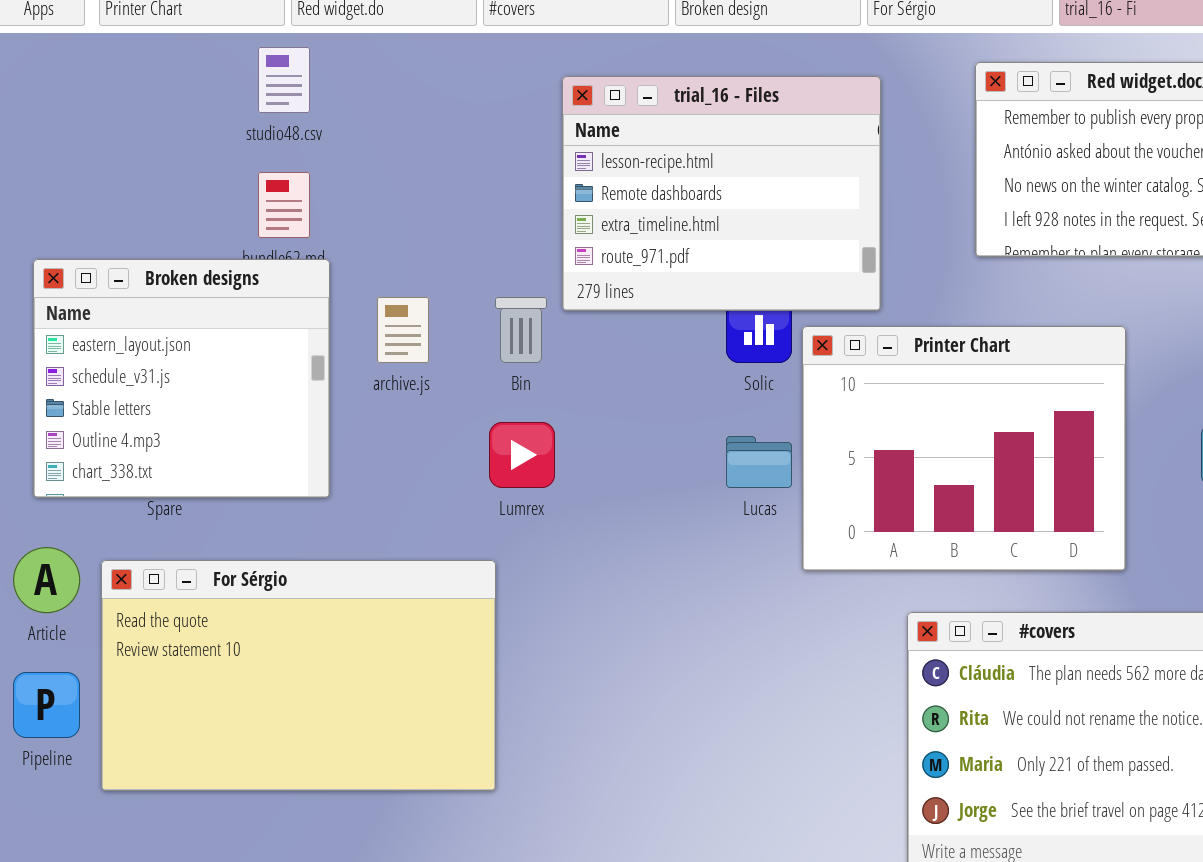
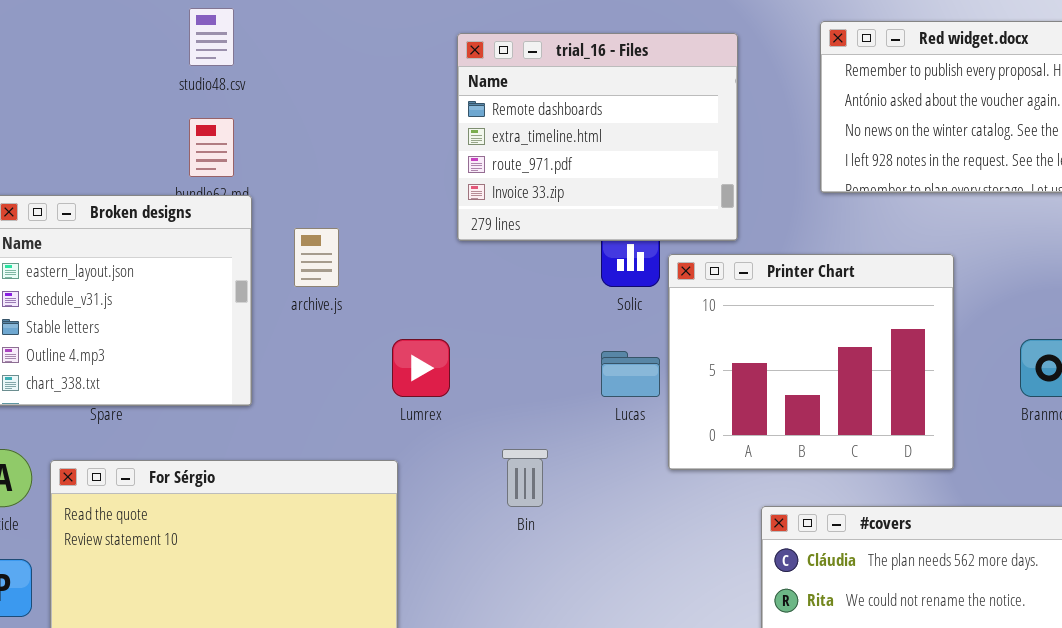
trial_16 - Files: [562,76,881,311] -> [457,33,738,241], scrolled down 1 row
Bin: [495,297,547,363] -> [502,449,548,507], moved

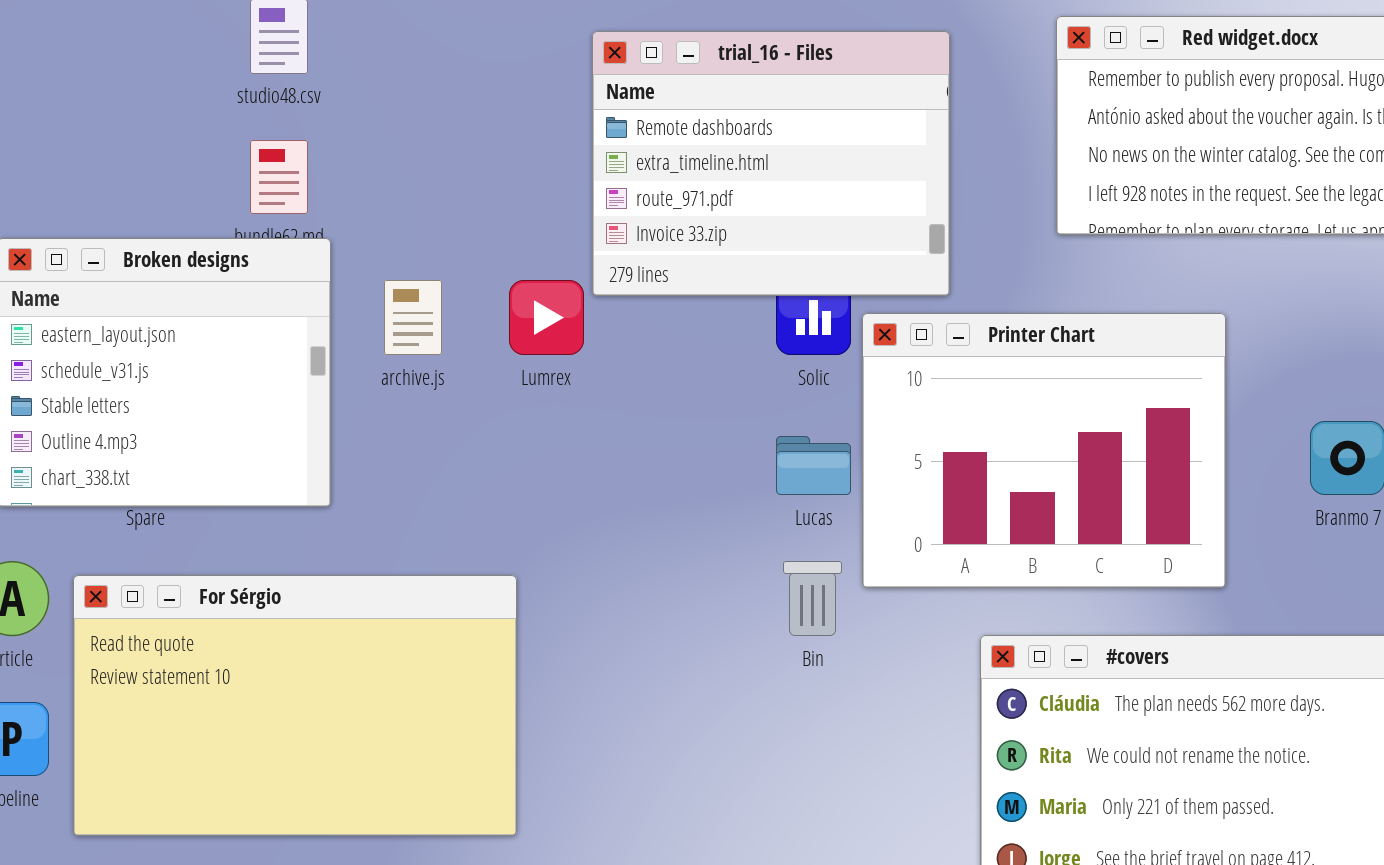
Lumrex: [392,339,450,397] -> [509,280,584,355], moved
Bin: [502,449,548,507] -> [783,561,842,636], moved

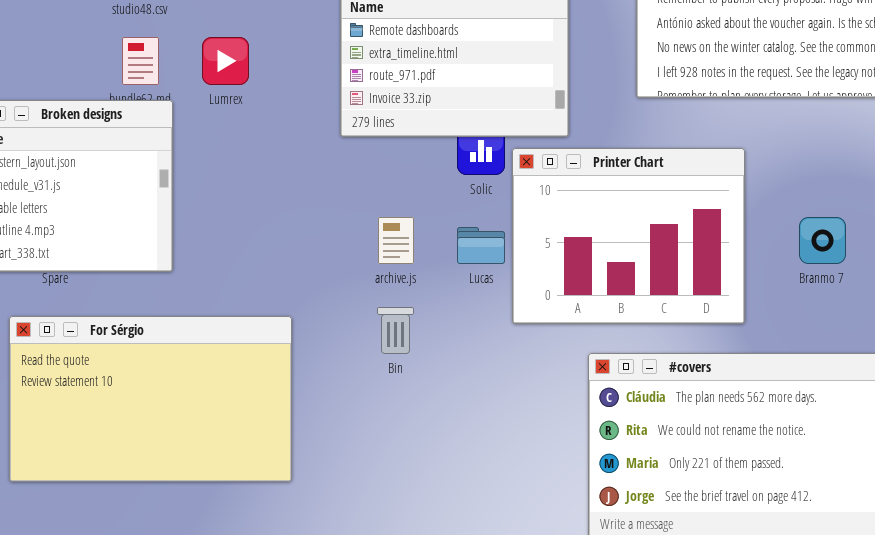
archive.js: [384,280,442,355] -> [378,217,414,264], moved
Lumrex: [509,280,584,355] -> [202,37,249,85], moved
Bin: [783,561,842,636] -> [377,307,414,354], moved

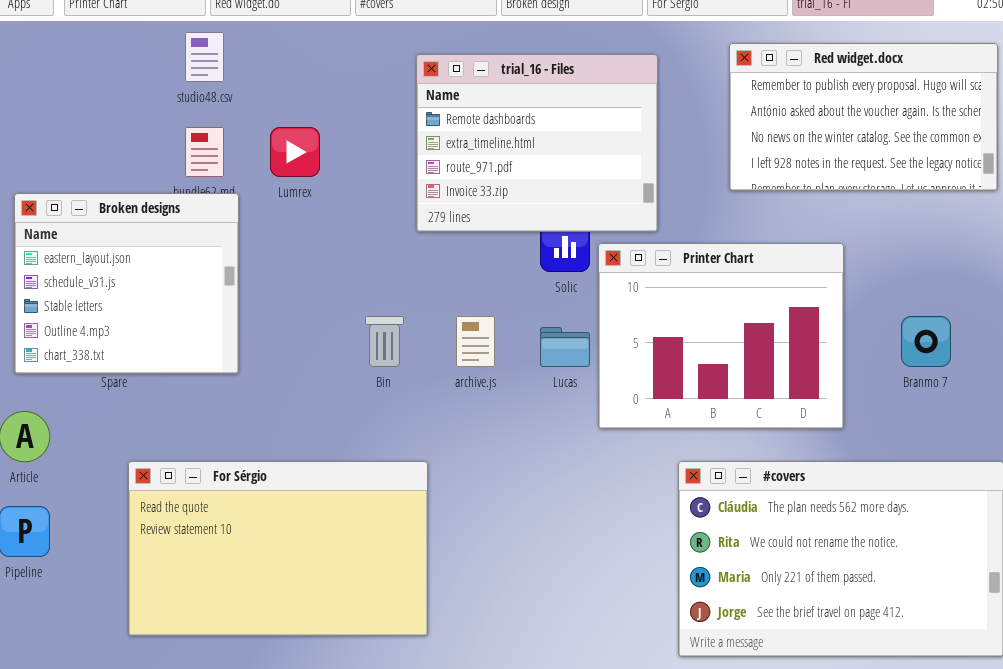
Bin: [377,307,414,354] -> [365,316,404,367], moved
For Sérgio: [9,316,292,482] -> [128,461,428,636], moved

